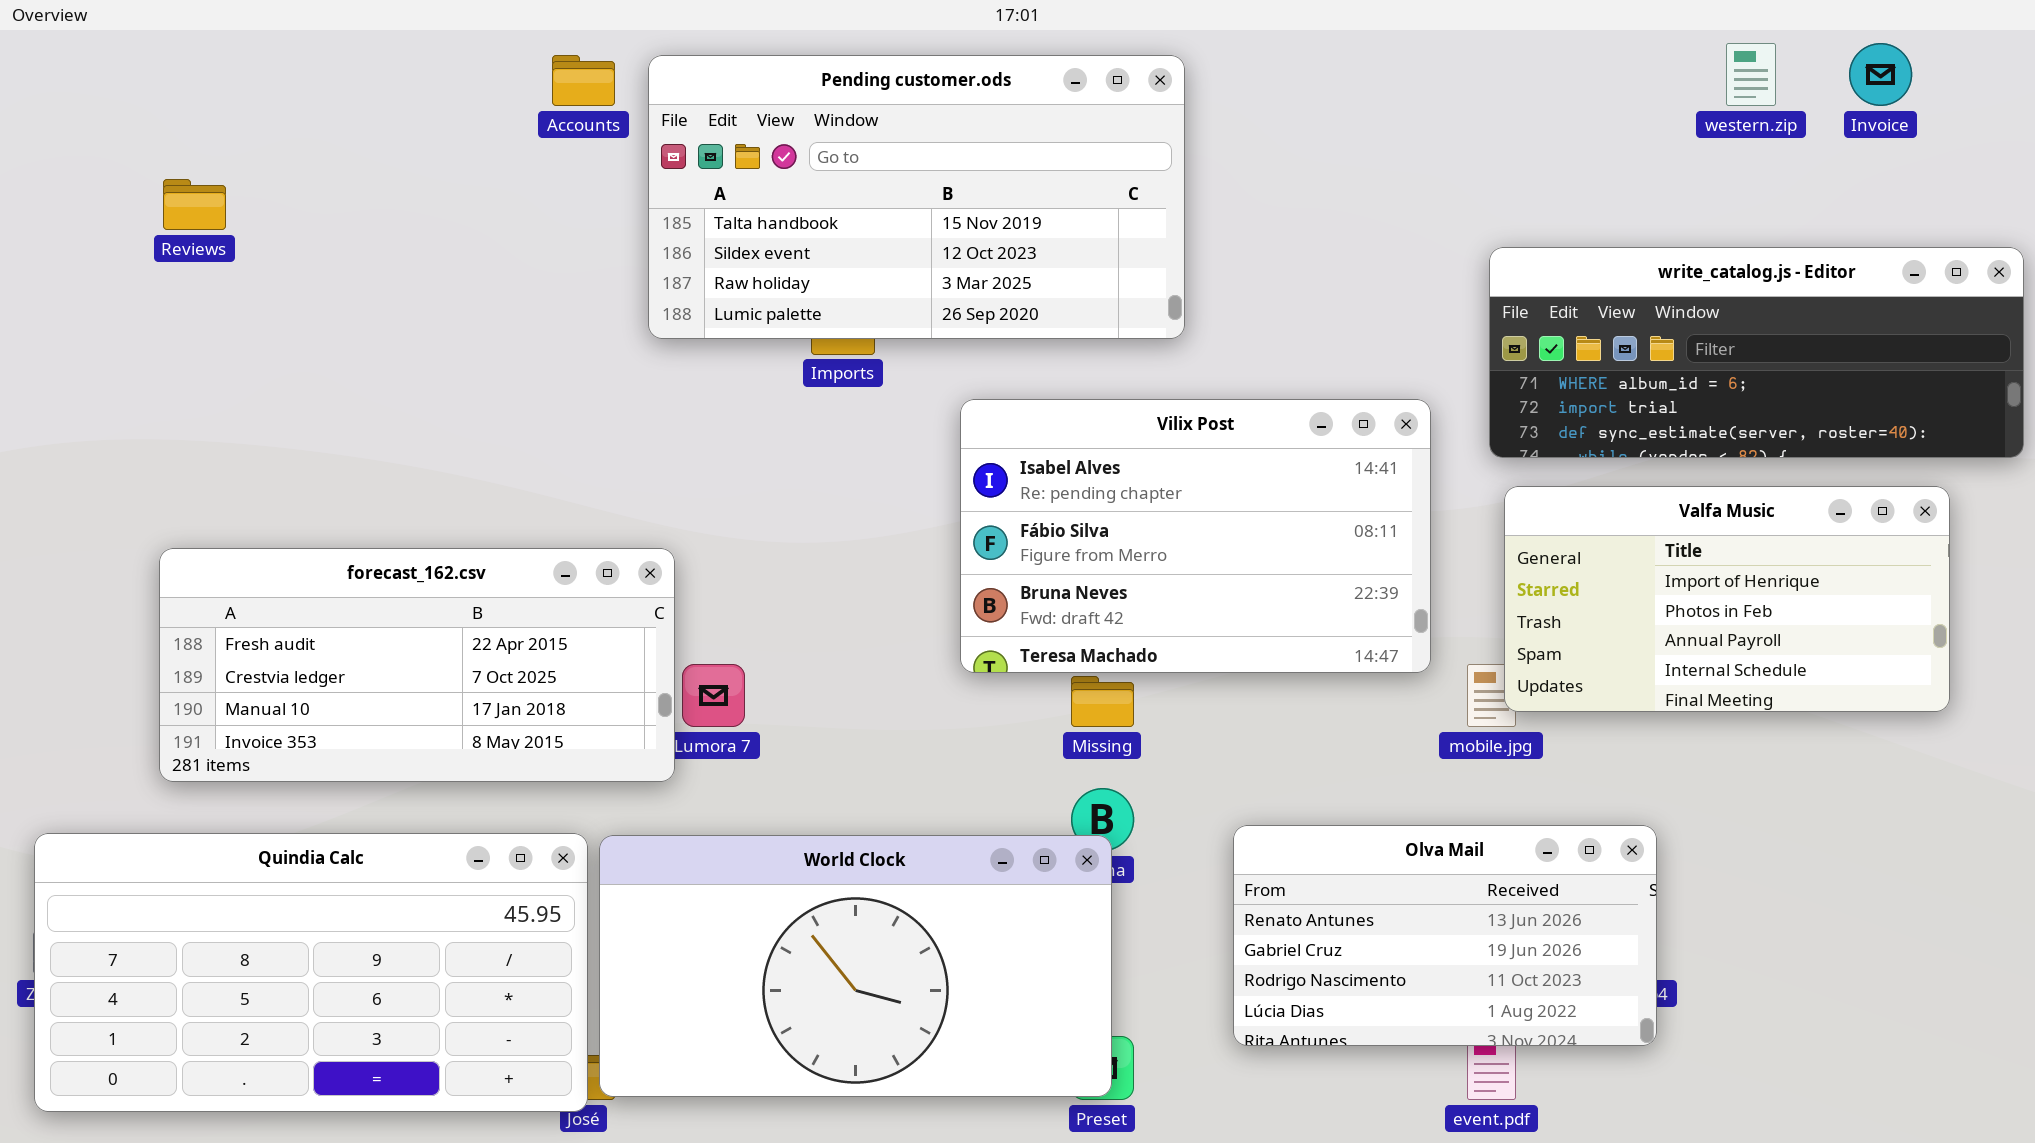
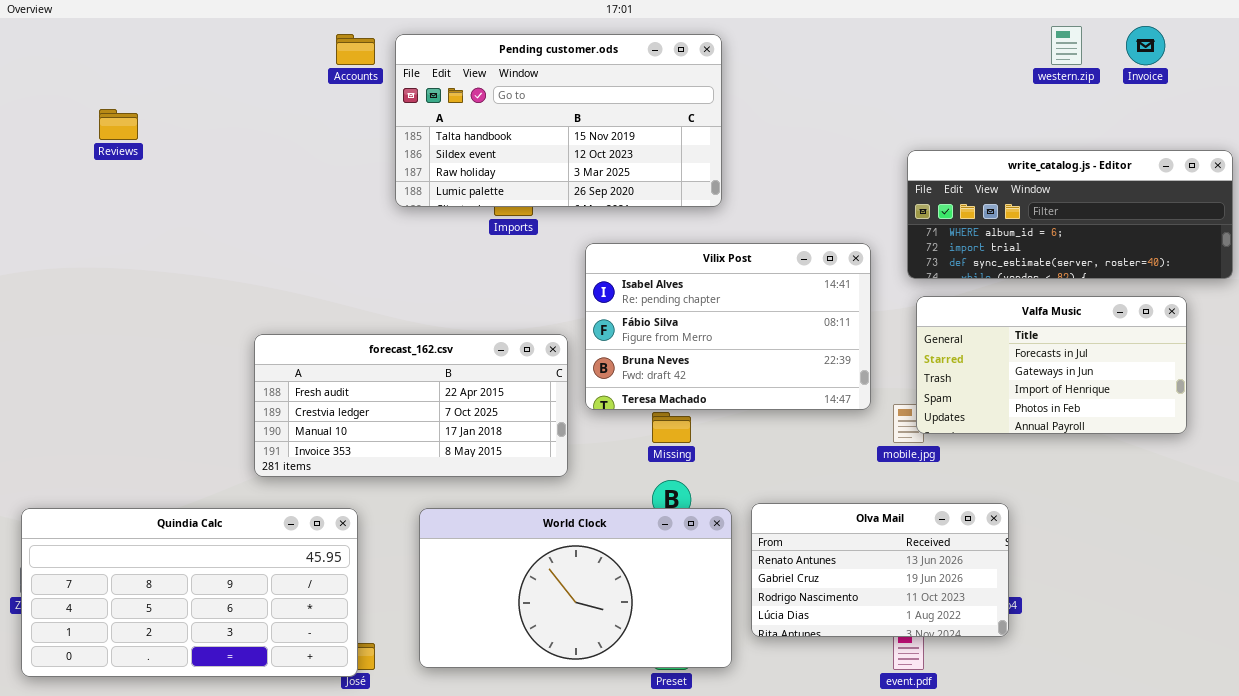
Valfa Music: [1504,486,1950,712] -> [916,296,1187,434], scrolled up 2 rows
forecast_162.csv: [159,548,675,782] -> [254,334,568,477], moved
World Clock: [599,835,1112,1097] -> [419,508,732,668], moved

